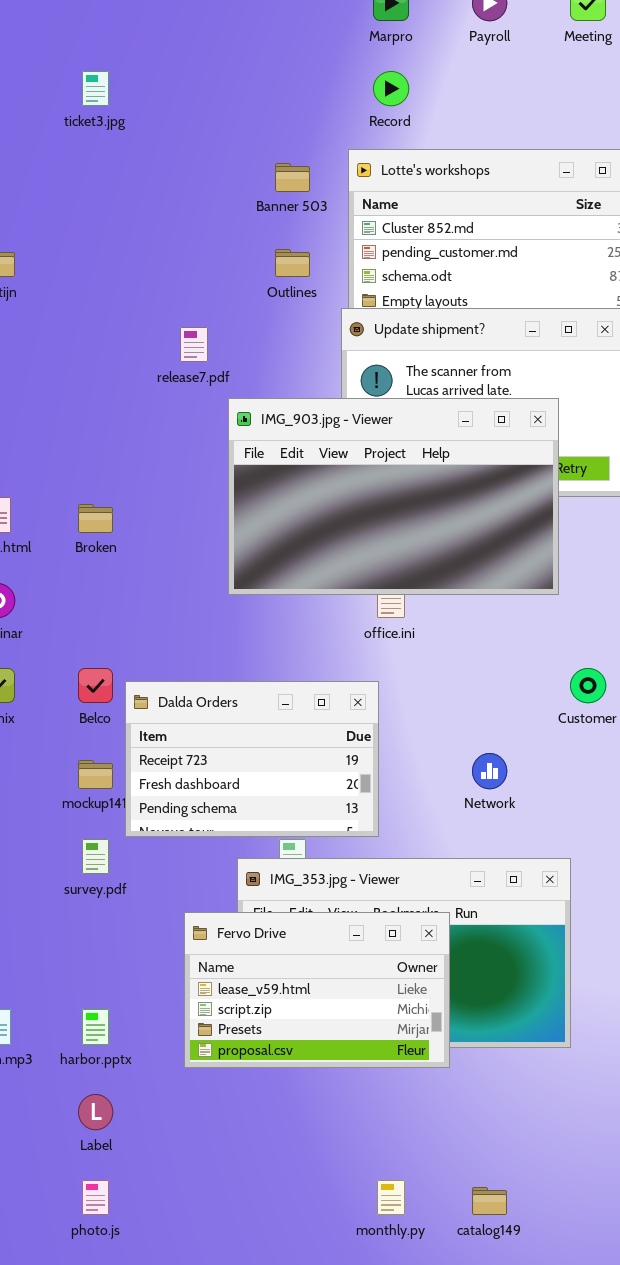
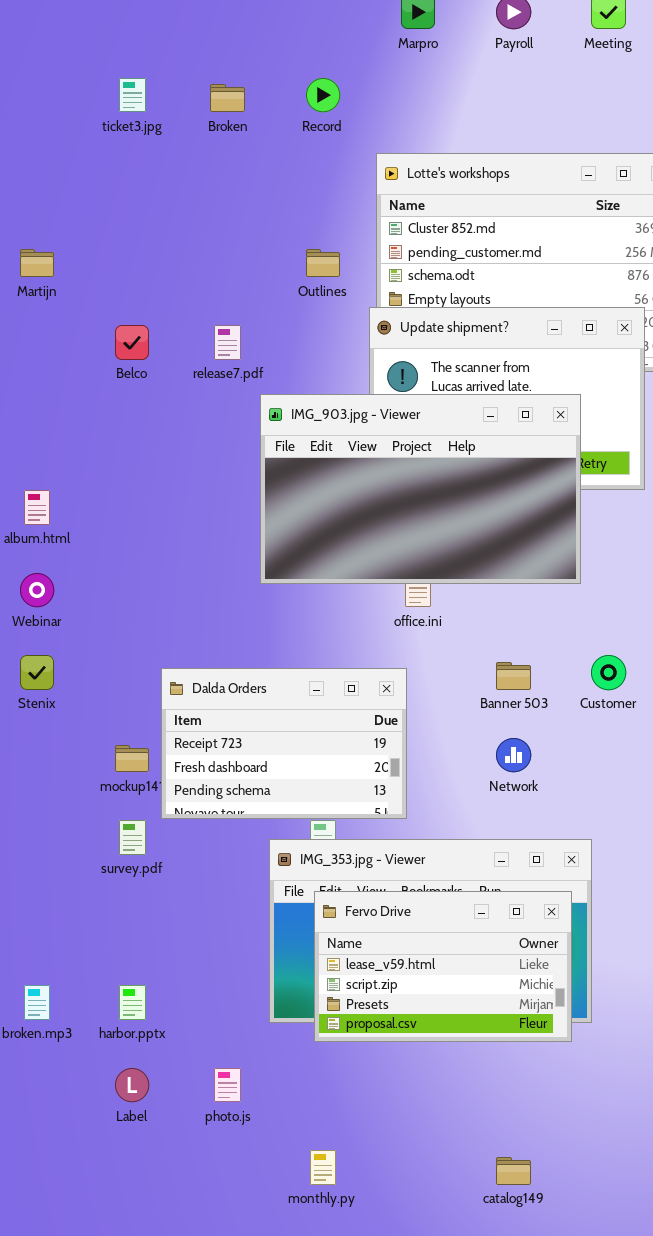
Record: [373,71,409,106] -> [306,78,340,112], moved
Banner 503: [275,163,310,192] -> [496,662,531,690], moved
Broken: [78,504,113,533] -> [210,84,245,112], moved
Belco: [78,668,113,703] -> [115,325,149,360], moved
Fervo Drive: [184,912,450,1068] -> [314,891,572,1042], moved
photo.js: [82,1180,109,1215] -> [214,1068,241,1102], moved
monthly.py: [377,1180,405,1215] -> [310,1150,336,1185], moved

